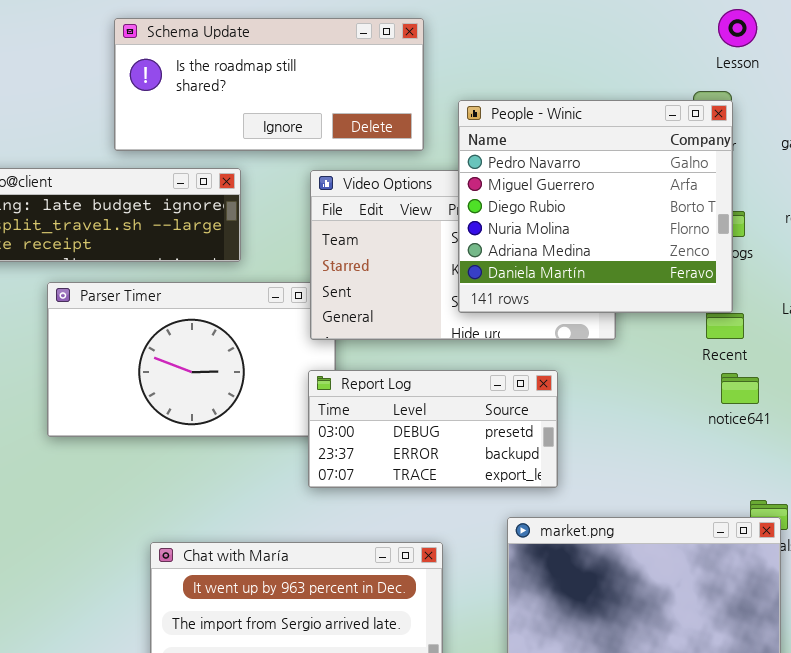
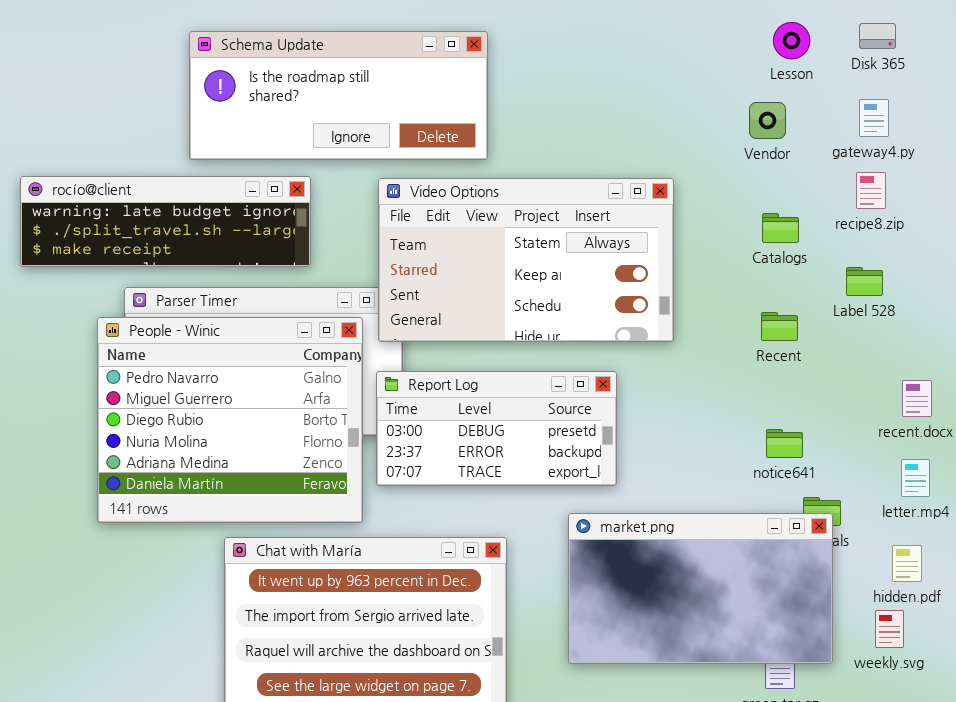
People - Winic: [458,100,733,313] -> [97,317,363,523], moved
notice641: [721,373,759,404] -> [766,429,803,458], moved

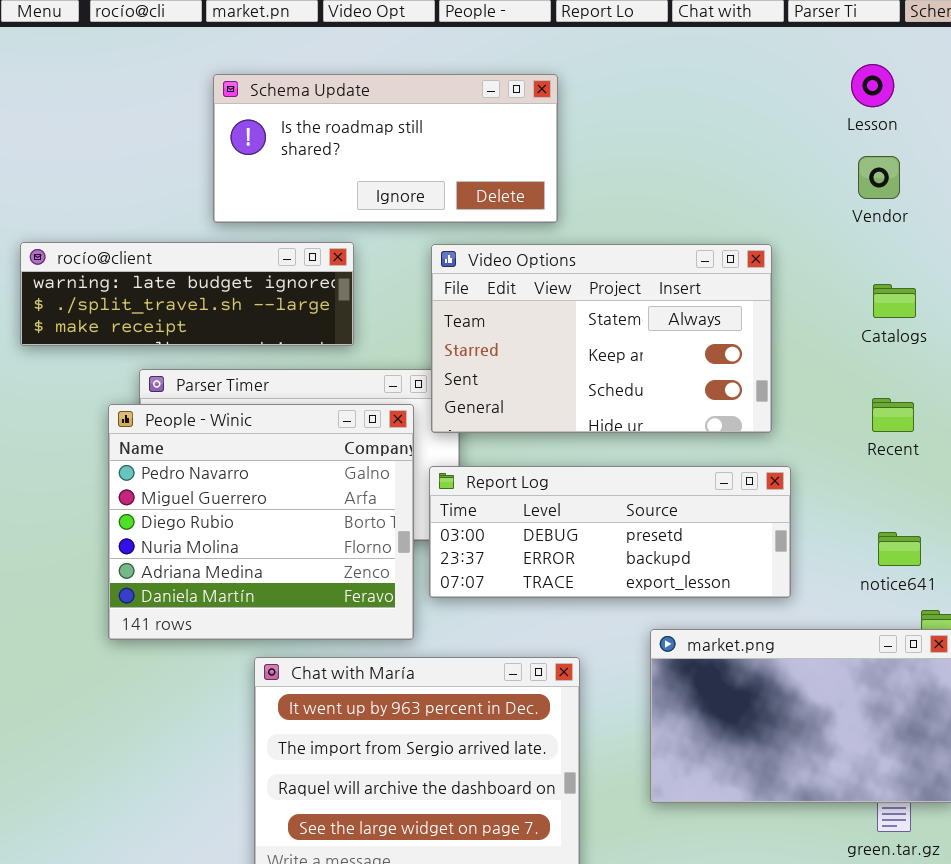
Lesson: [773,22,810,59] -> [851,64,894,107], moved
Report Log: [376,371,617,486] -> [429,466,791,598], resized

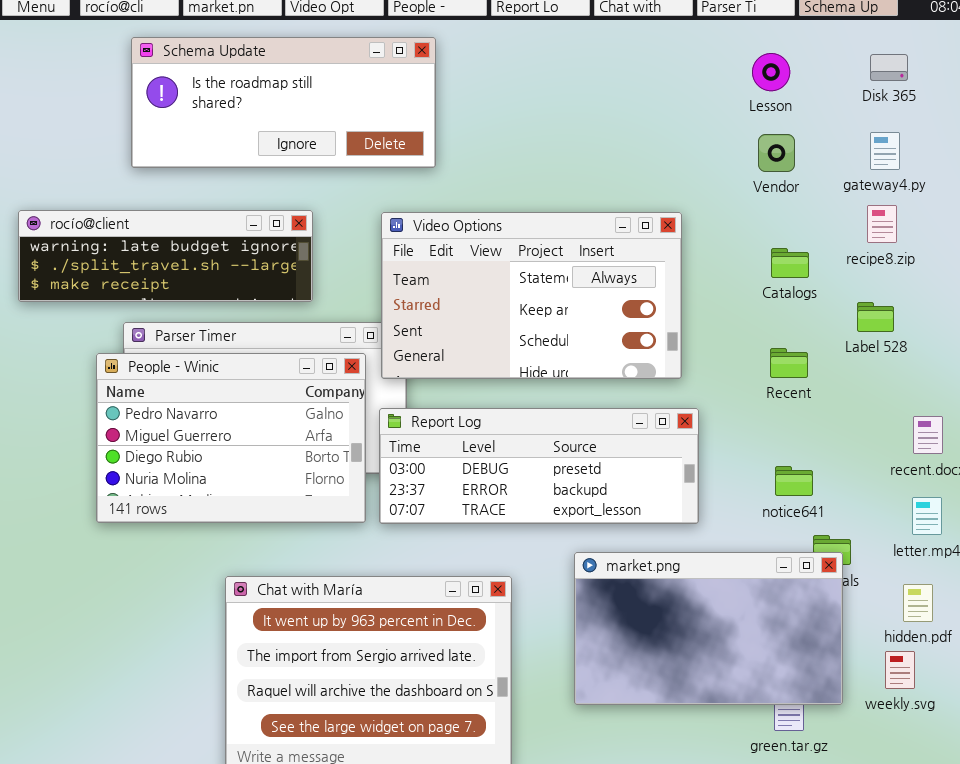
Schema Update: [213,74,558,223] -> [131,37,436,168], moved
People - Winic: [108,404,414,640] -> [96,353,366,523], resized

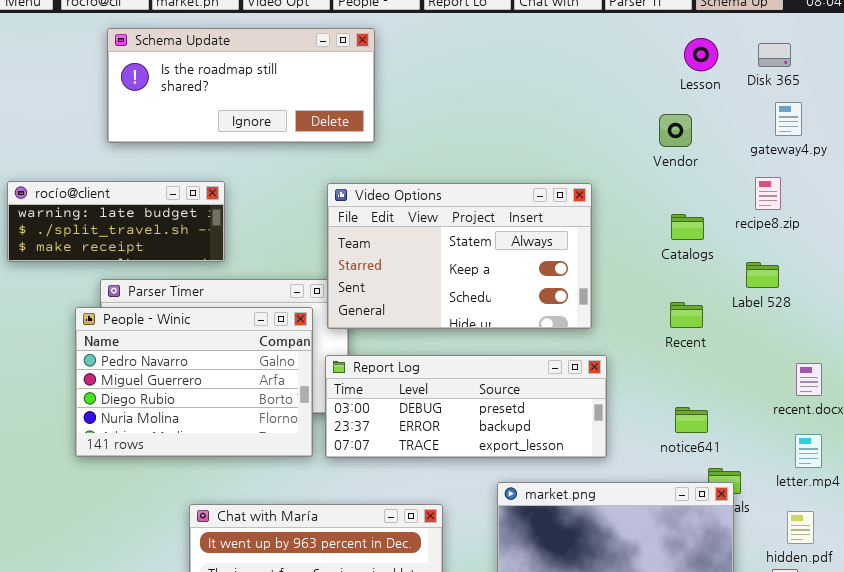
Lesson: [752,53,790,91] -> [684,38,718,71], moved
gateway4.py: [870,132,900,170] -> [775,102,802,136], moved
rocío@client: [18,210,313,302] -> [7,181,225,262], resized

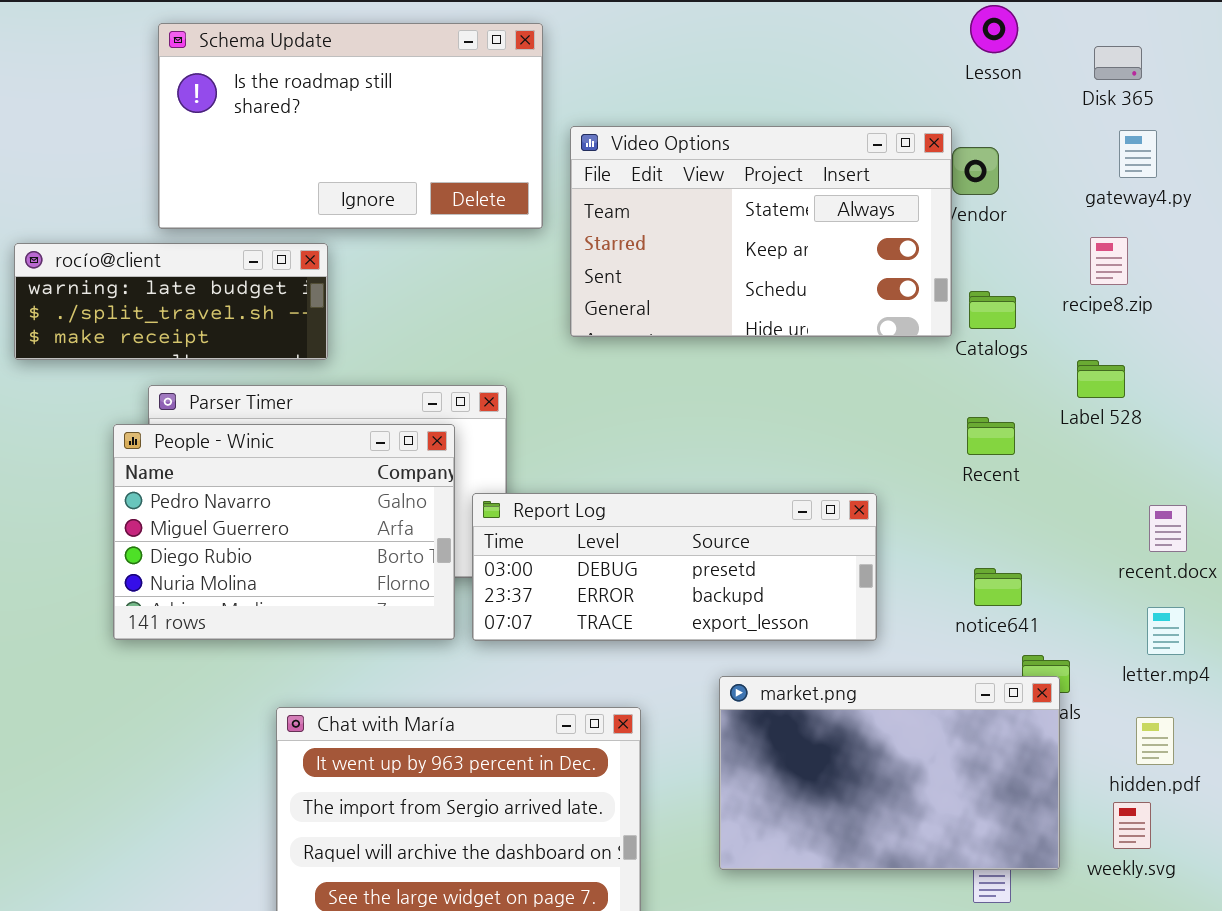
Schema Update: [107,28,375,143] -> [158,23,543,229], resized
Lesson: [684,38,718,71] -> [970,5,1018,53], moved
Video Options: [327,183,592,329] -> [570,126,952,337], moved

